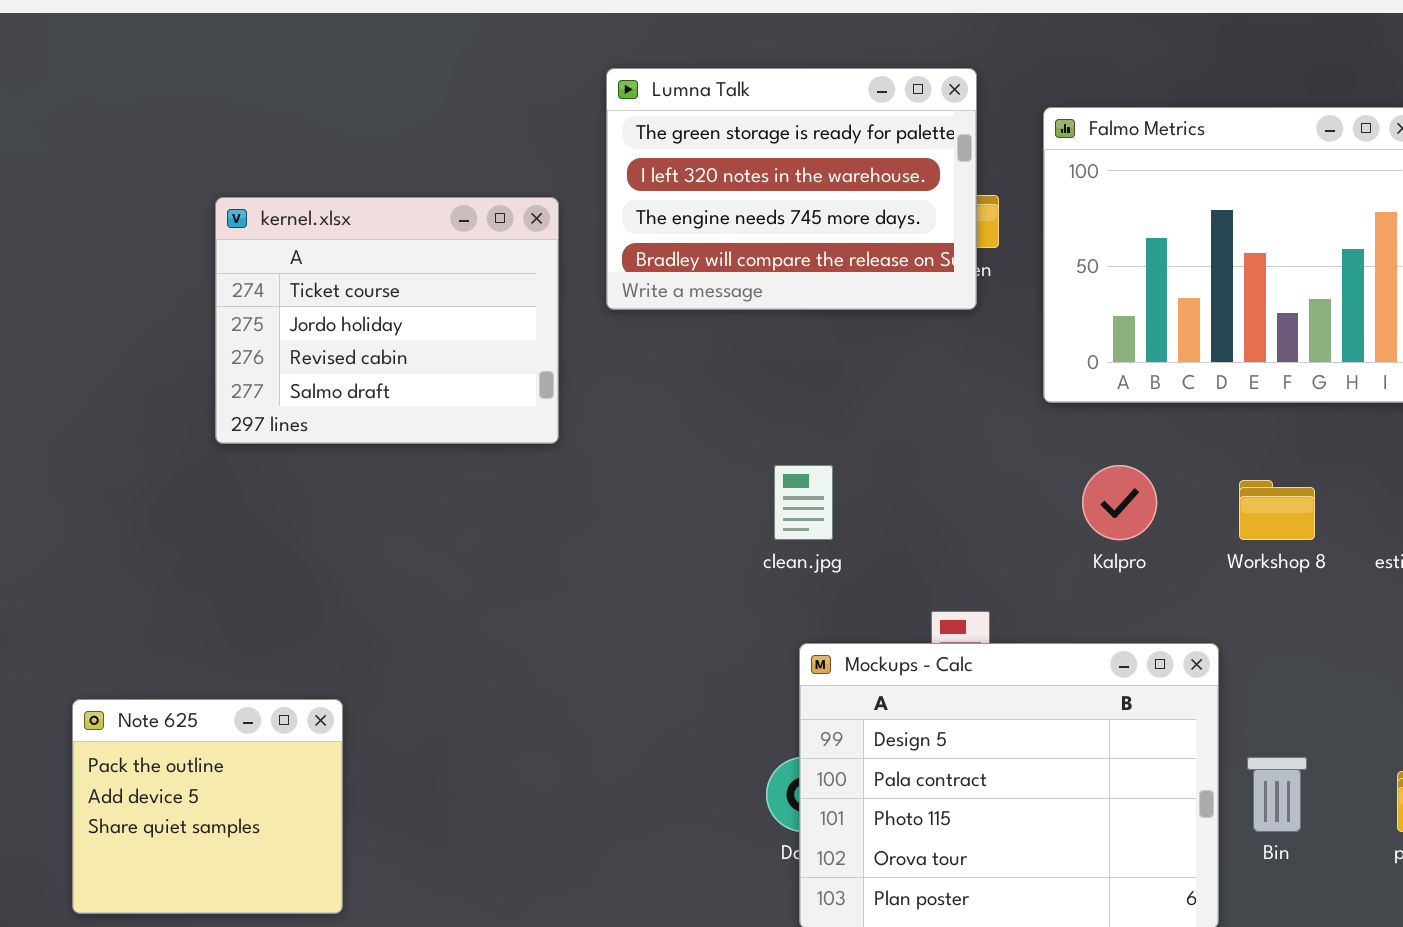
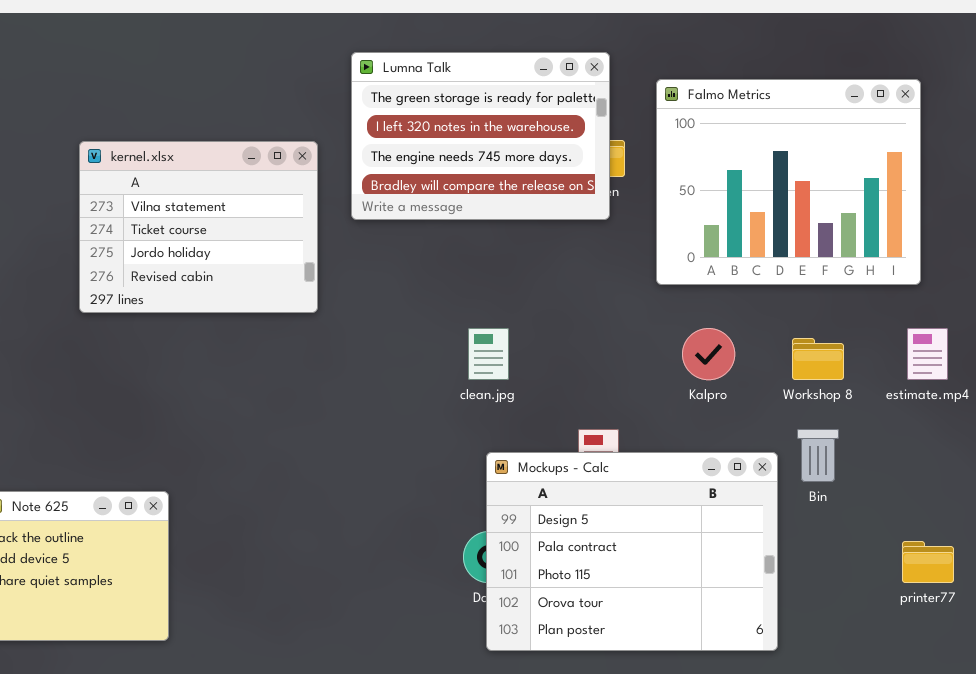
kernel.xlsx: [215,197,559,444] -> [79,141,318,313], scrolled up 1 row
Bin: [1247,757,1307,832] -> [797,429,839,482], moved

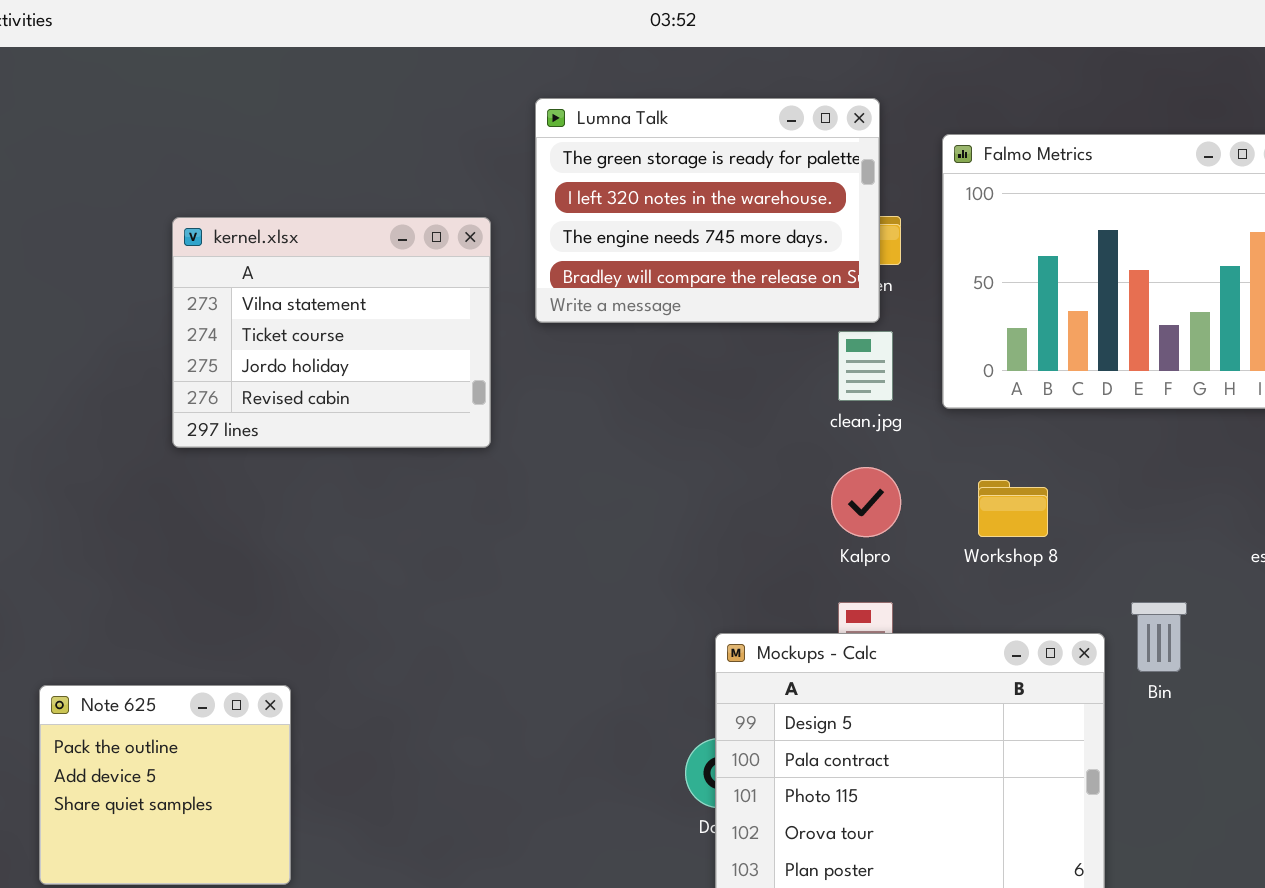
clean.jpg: [468,328,509,380] -> [838,331,893,401], moved
Kalpro: [682,328,735,380] -> [831,467,901,537], moved
Workshop 8: [792,338,844,380] -> [978,480,1048,537], moved

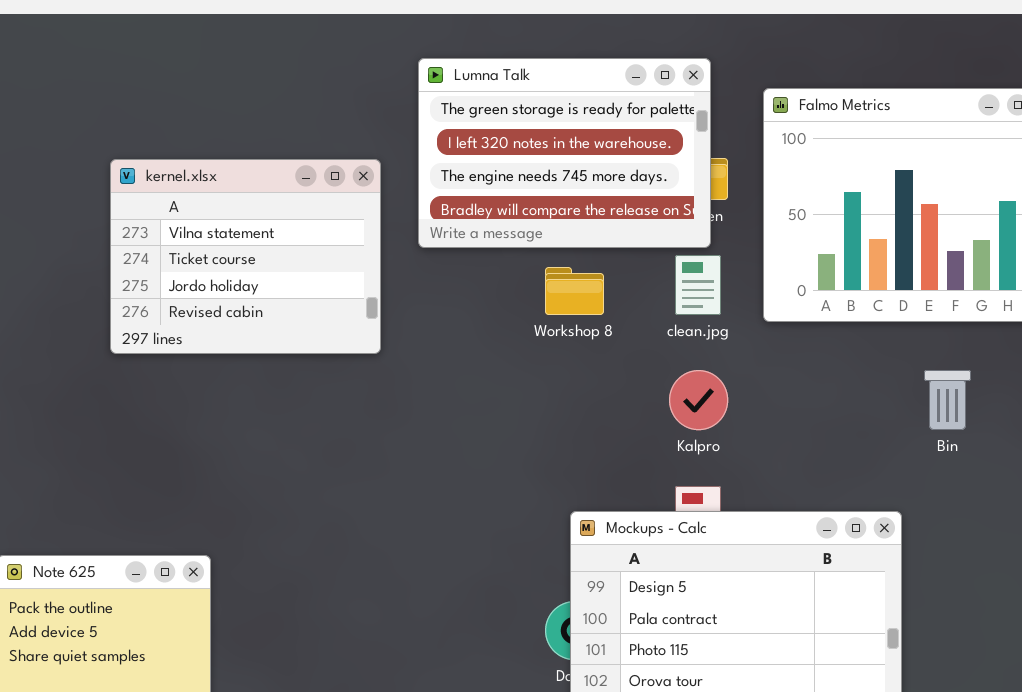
Workshop 8: [978,480,1048,537] -> [545,267,604,315], moved
Bin: [1131,602,1187,672] -> [924,370,971,430], moved

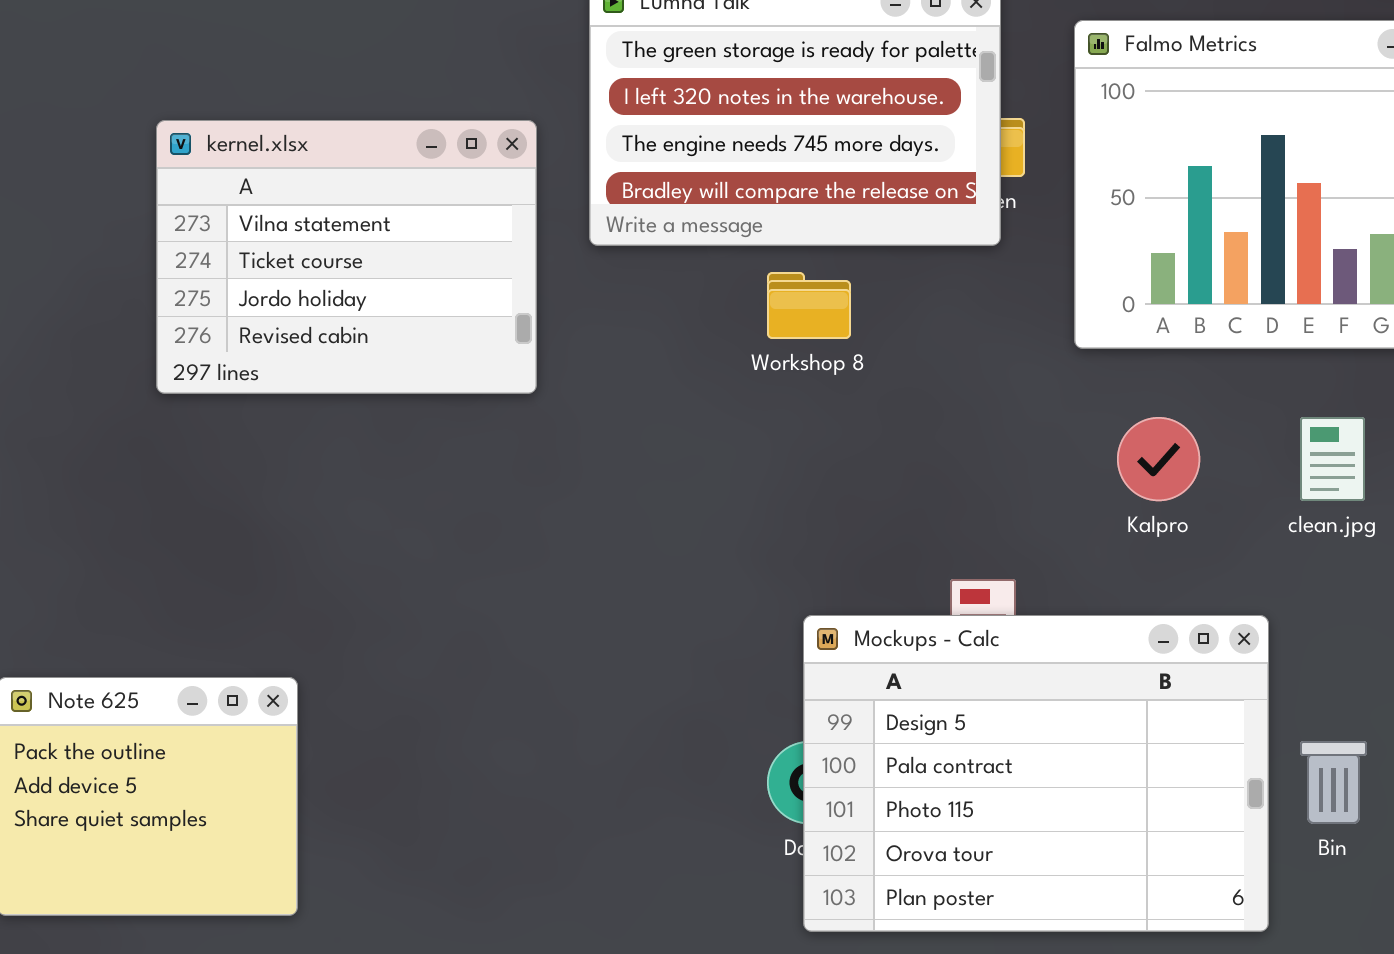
clean.jpg: [675,255,721,315] -> [1300,417,1365,501], moved
Kalpro: [669,370,728,430] -> [1117,417,1200,501], moved
Bin: [924,370,971,430] -> [1300,741,1367,824], moved

